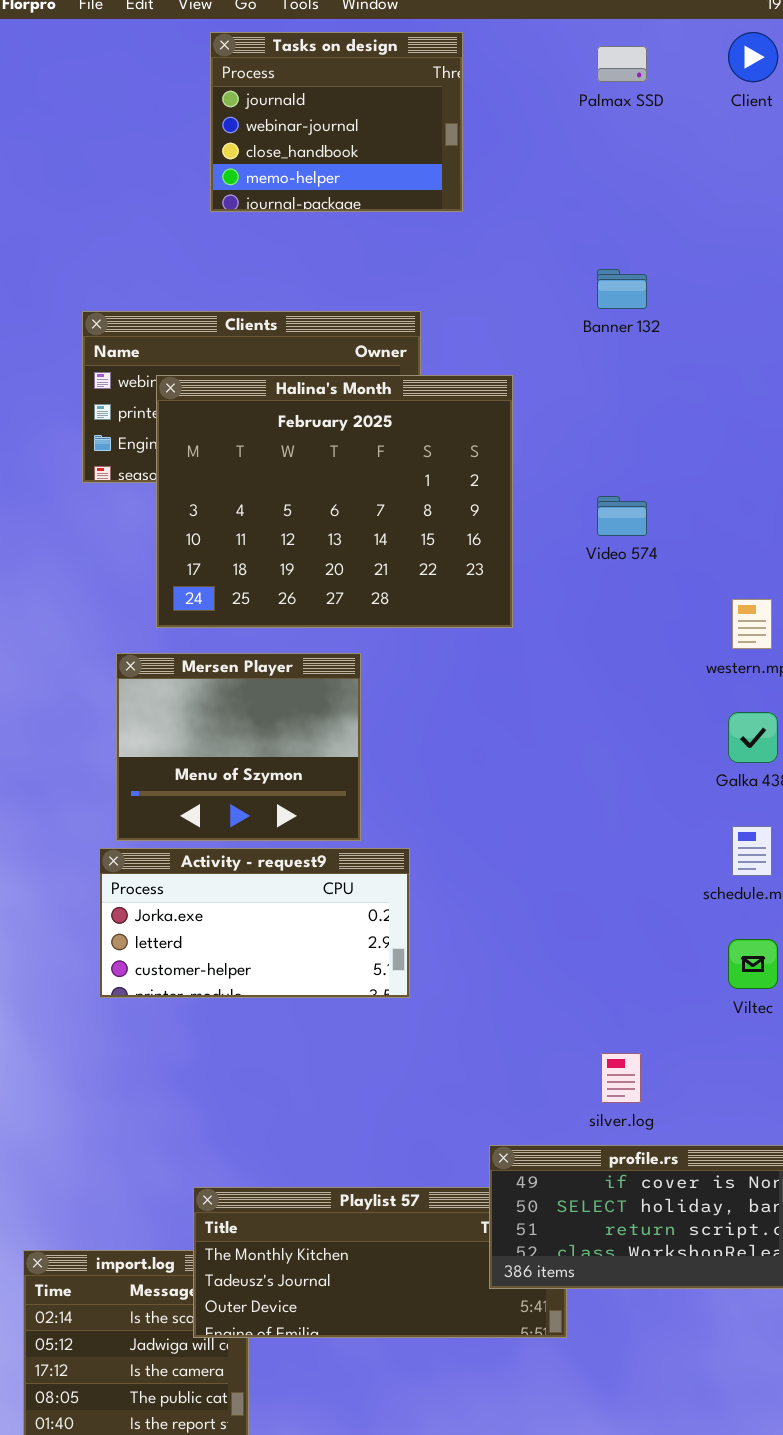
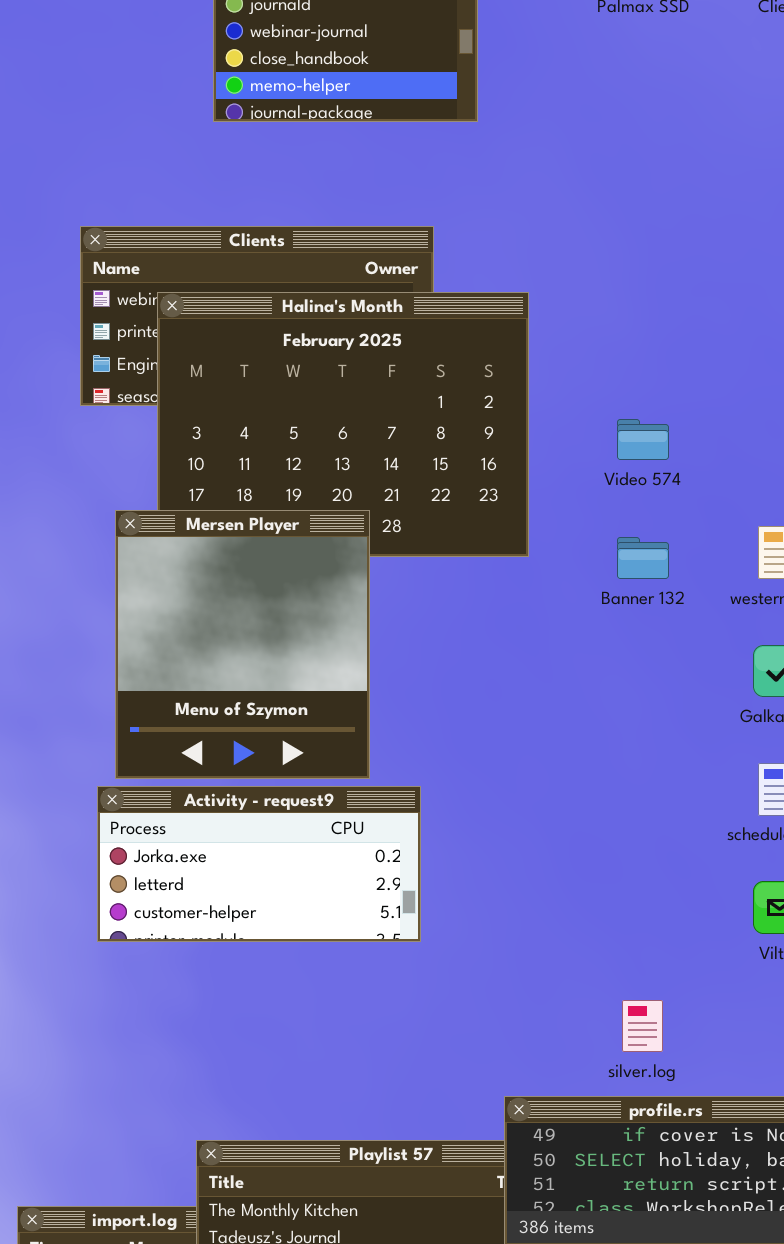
Banner 132: [597,269,647,309] -> [617,537,669,579], moved
Mersen Player: [116,653,361,841] -> [115,510,370,779], resized

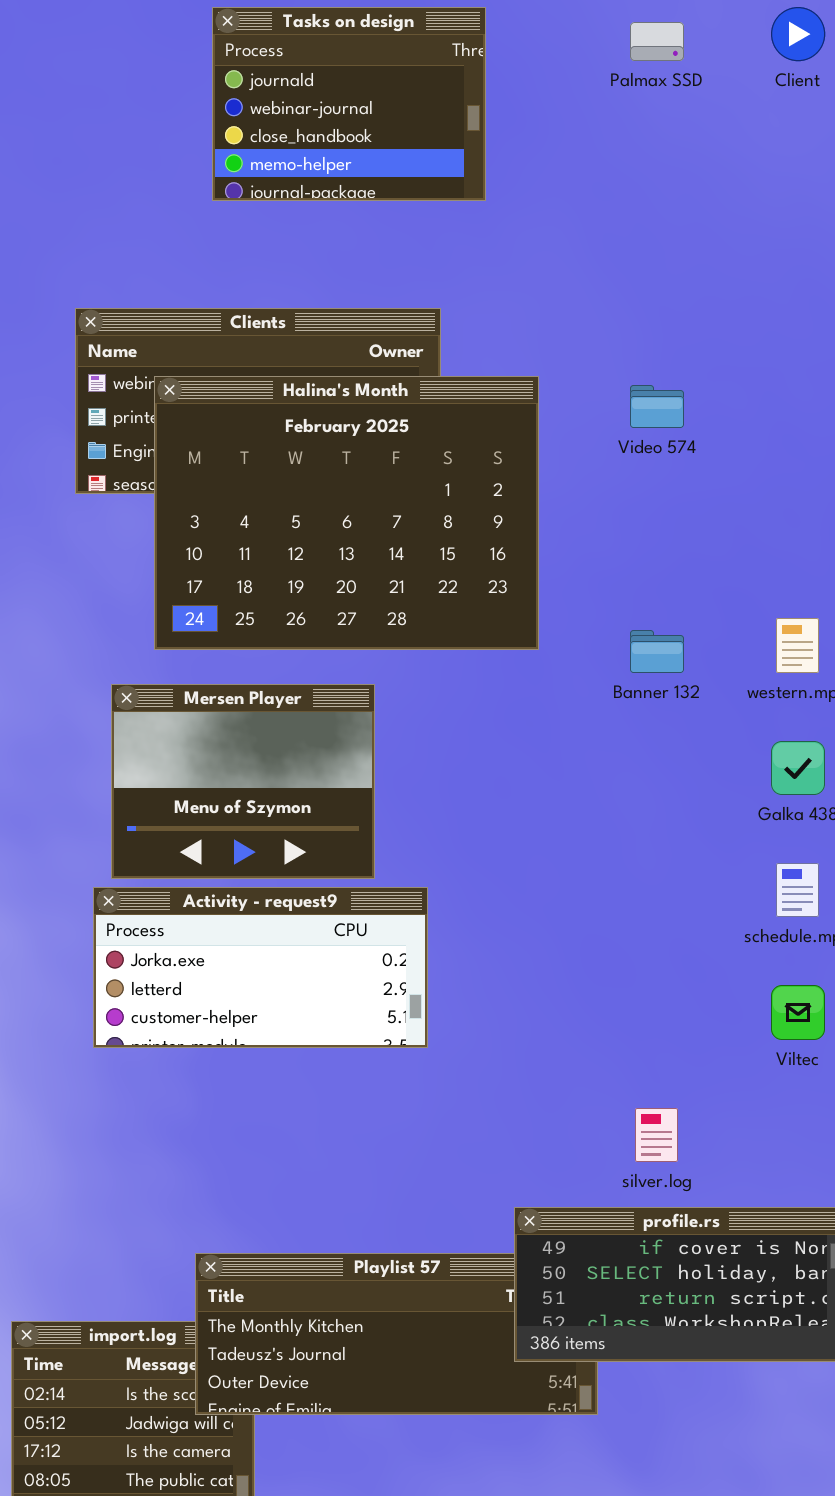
Video 574: [617,419,669,460] -> [630,385,684,428], moved
Mersen Player: [115,510,370,779] -> [111,684,375,879], resized

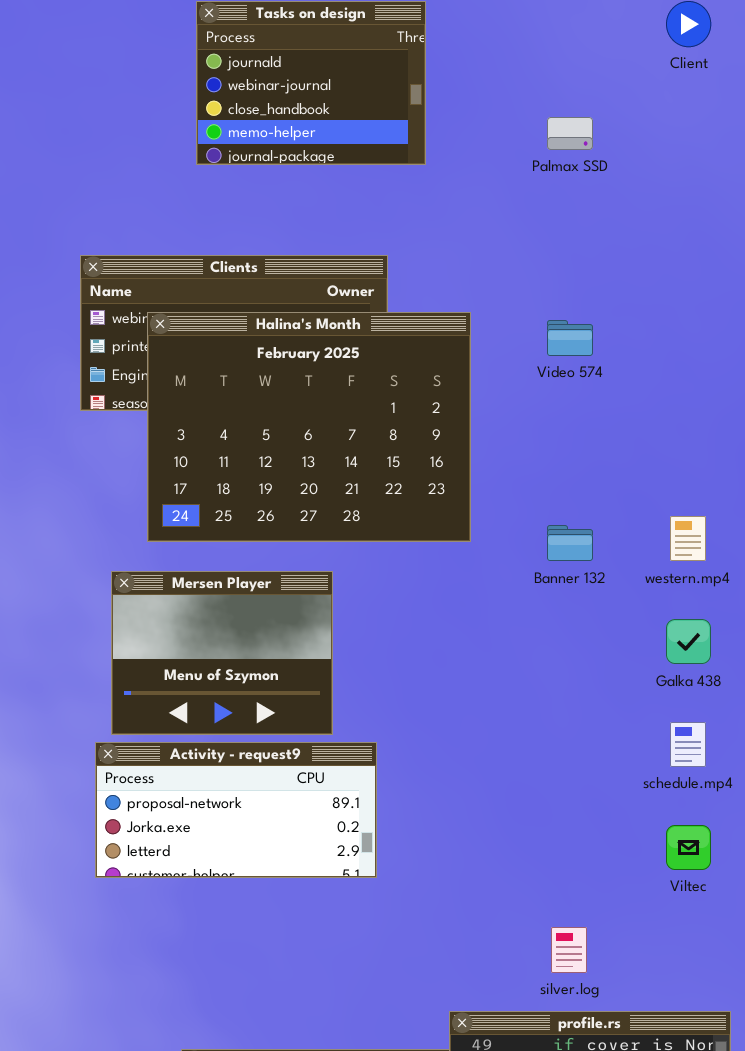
Palmax SSD: [630,22,684,61] -> [547,117,593,150], moved
Activity - request9: [93,887,428,1048] -> [95,742,377,878], scrolled up 1 row

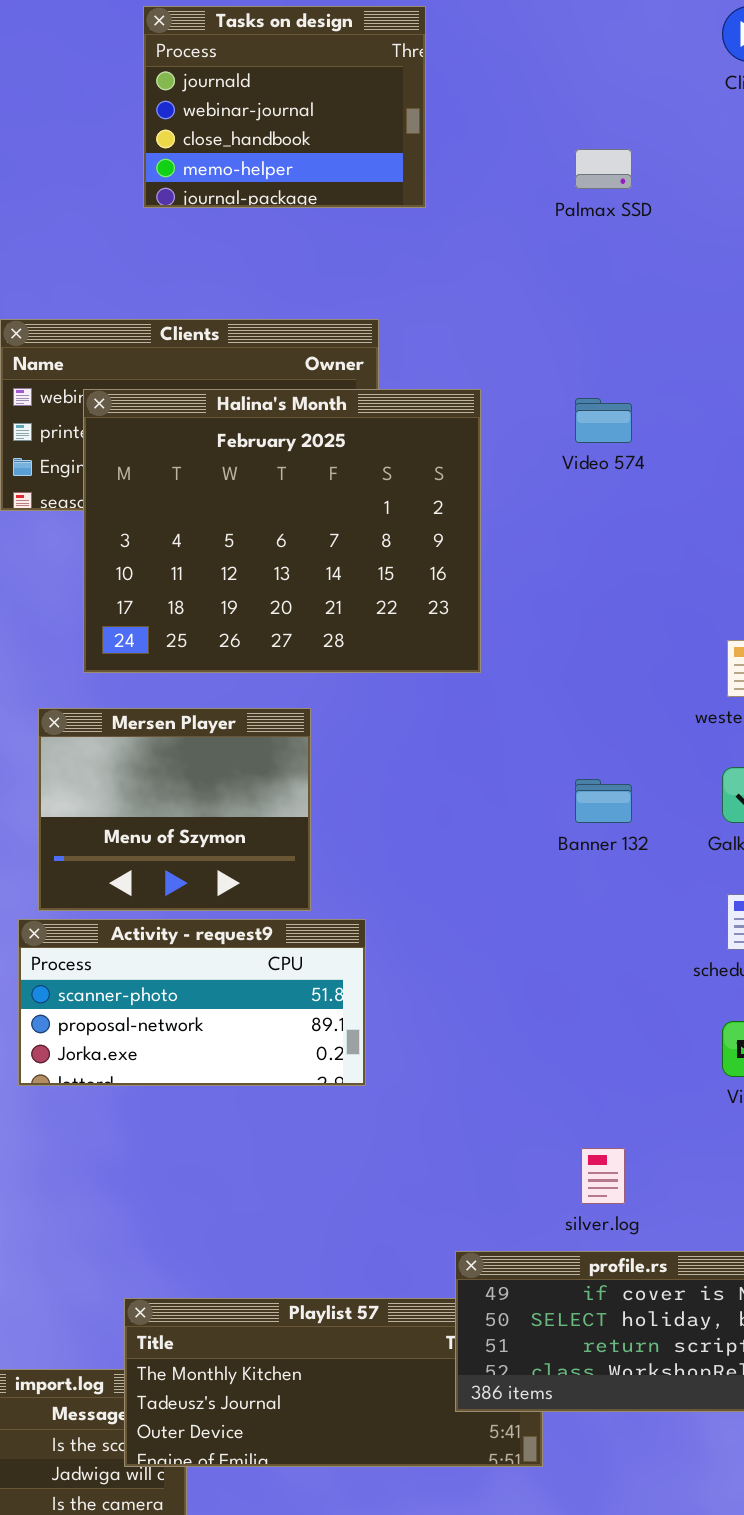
Banner 132: [547,525,593,561] -> [575,779,632,823], moved
Activity - request9: [95,742,377,878] -> [18,919,366,1086], scrolled up 1 row

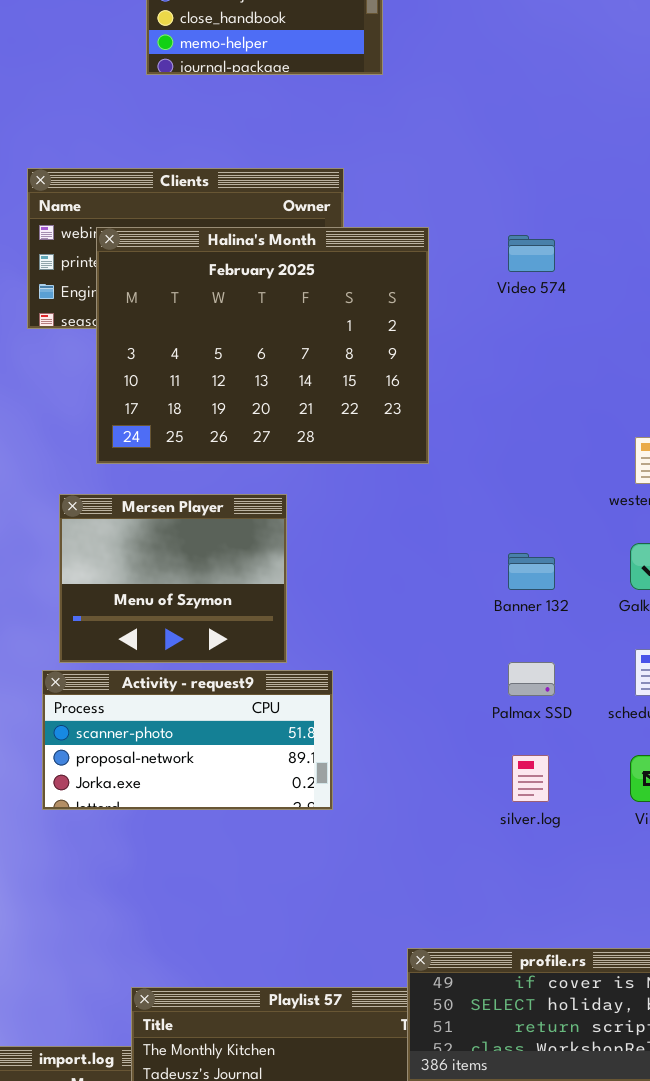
Palmax SSD: [575,149,632,189] -> [508,662,555,696], moved
silver.log: [581,1148,625,1204] -> [512,755,549,802], moved

